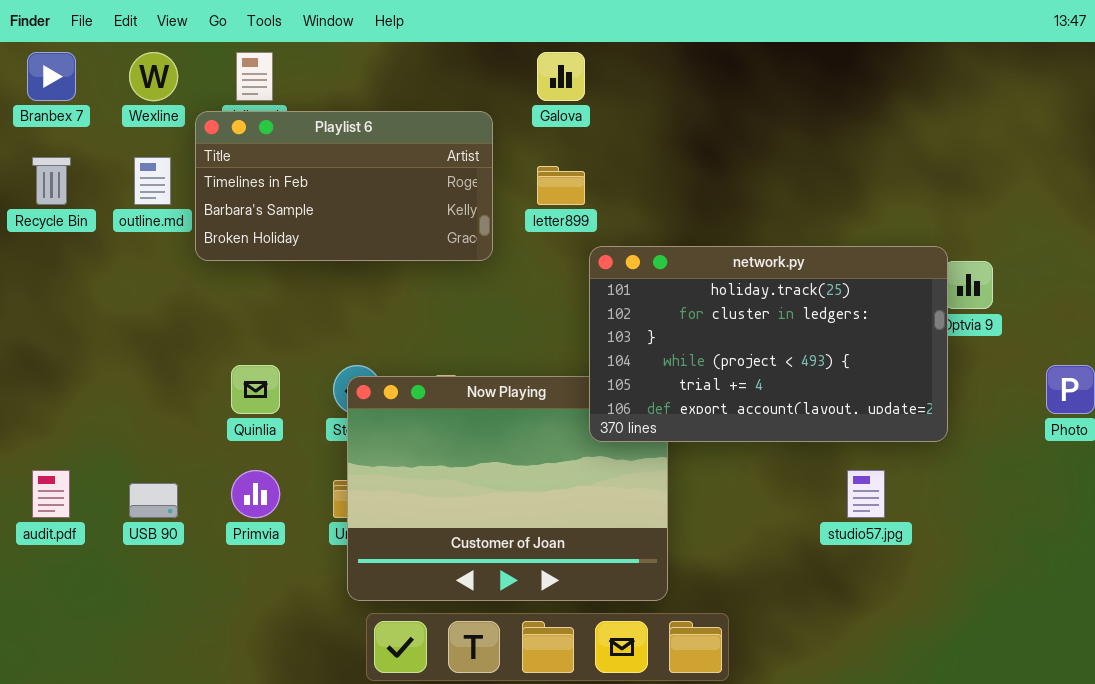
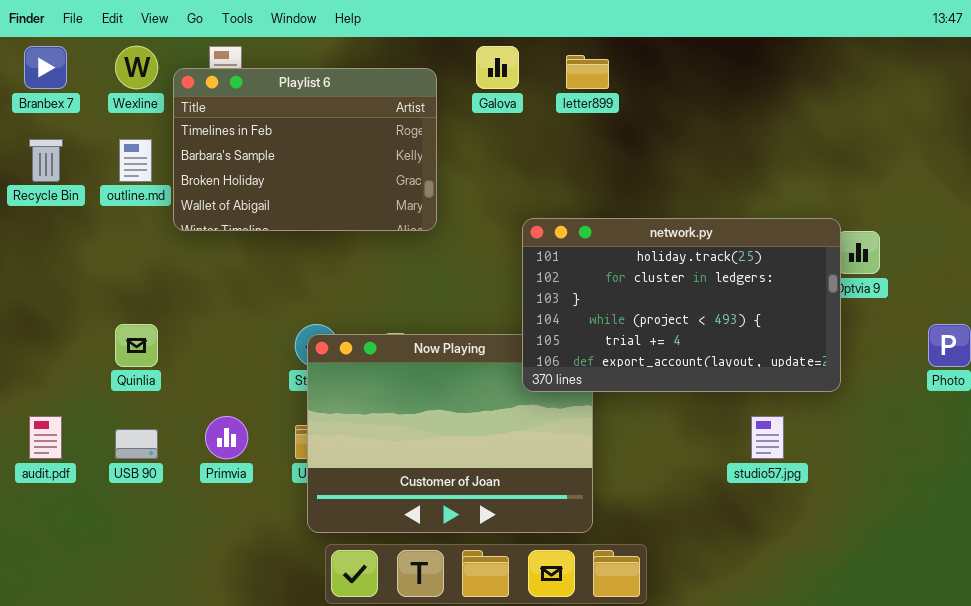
Playlist 6: [195,111,493,261] -> [173,68,437,231], resized
letter899: [537,166,585,205] -> [566,55,609,89], moved
Quinlia: [231,365,280,414] -> [115,324,158,367], moved

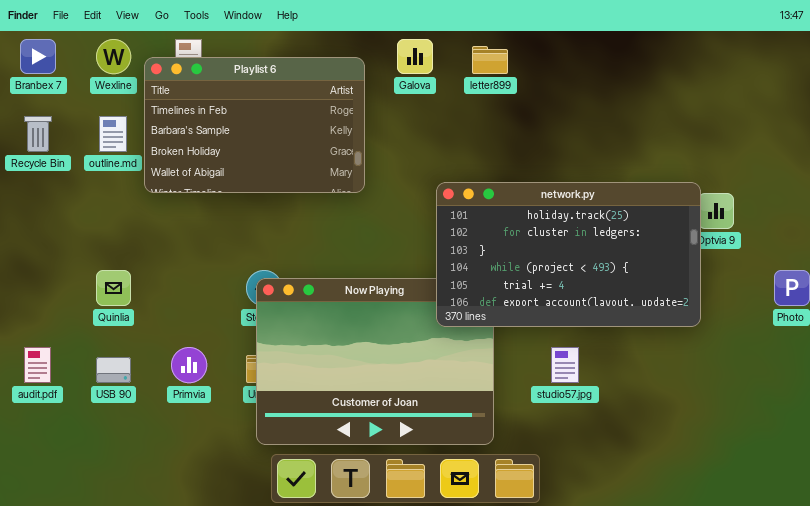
studio57.jpg: [751,416,784,459] -> [551,347,579,383], moved

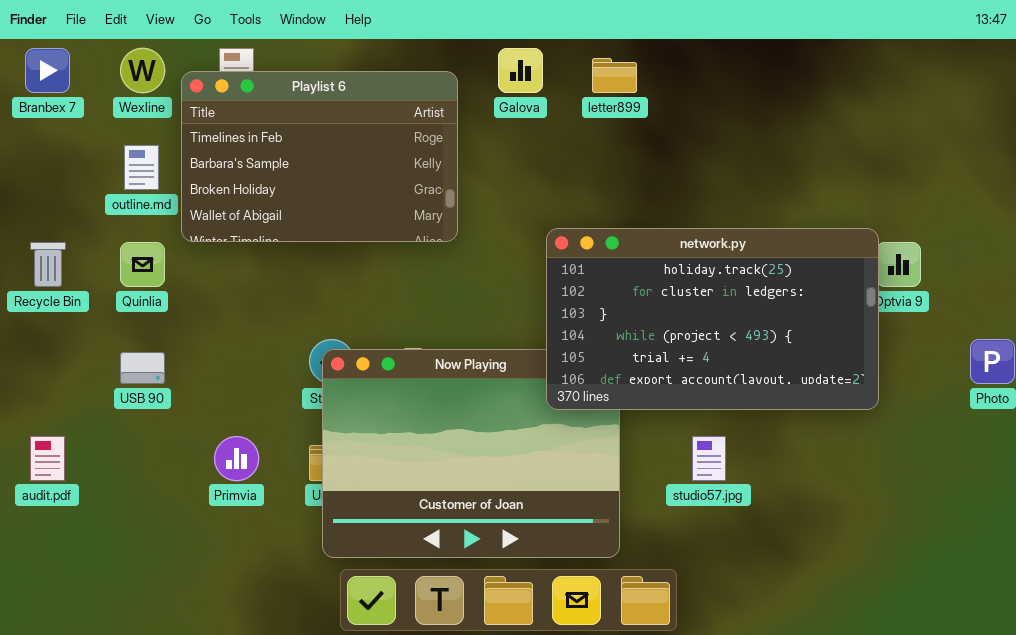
Recycle Bin: [24,116,52,152] -> [30,242,66,287], moved
Quinlia: [96,270,131,306] -> [120,242,165,287], moved
USB 90: [96,357,131,383] -> [120,352,165,384], moved

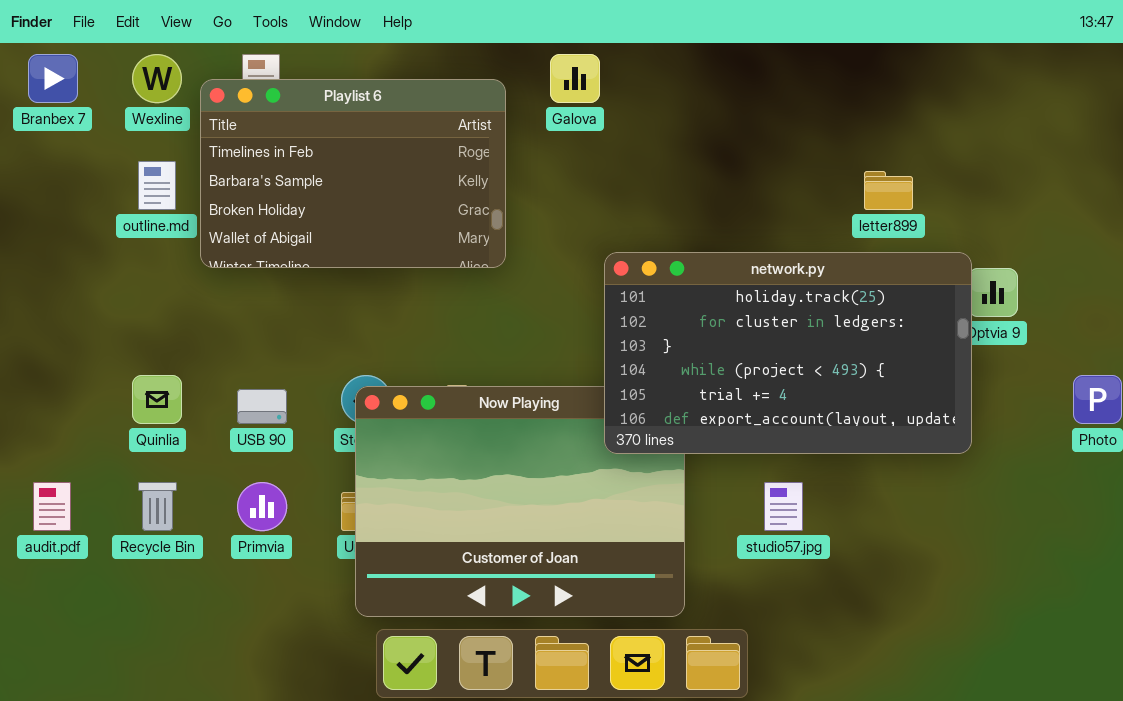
letter899: [592,58,637,93] -> [864,171,913,210], moved
Recycle Bin: [30,242,66,287] -> [138,482,177,531], moved
Quinlia: [120,242,165,287] -> [132,375,182,424], moved
USB 90: [120,352,165,384] -> [237,389,287,424], moved

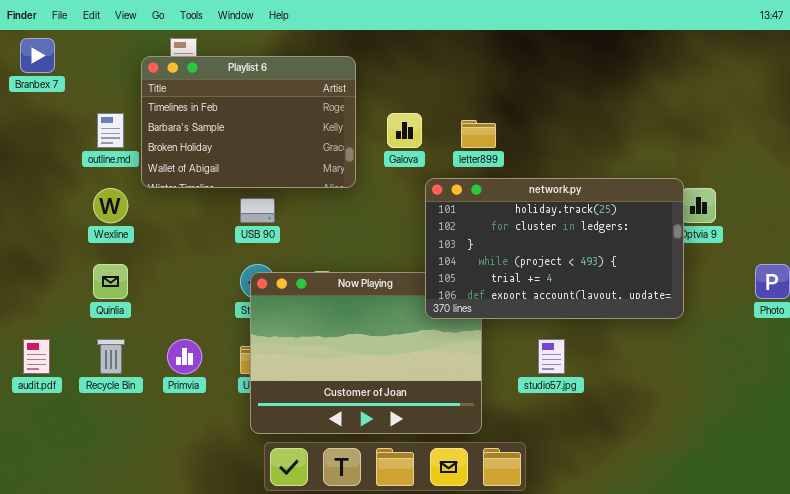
Wexline: [132,54,182,103] -> [93,188,128,223], moved
Galova: [550,54,600,103] -> [387,113,422,148], moved
letter899: [864,171,913,210] -> [461,120,496,148], moved
USB 90: [237,389,287,424] -> [240,198,275,223], moved

